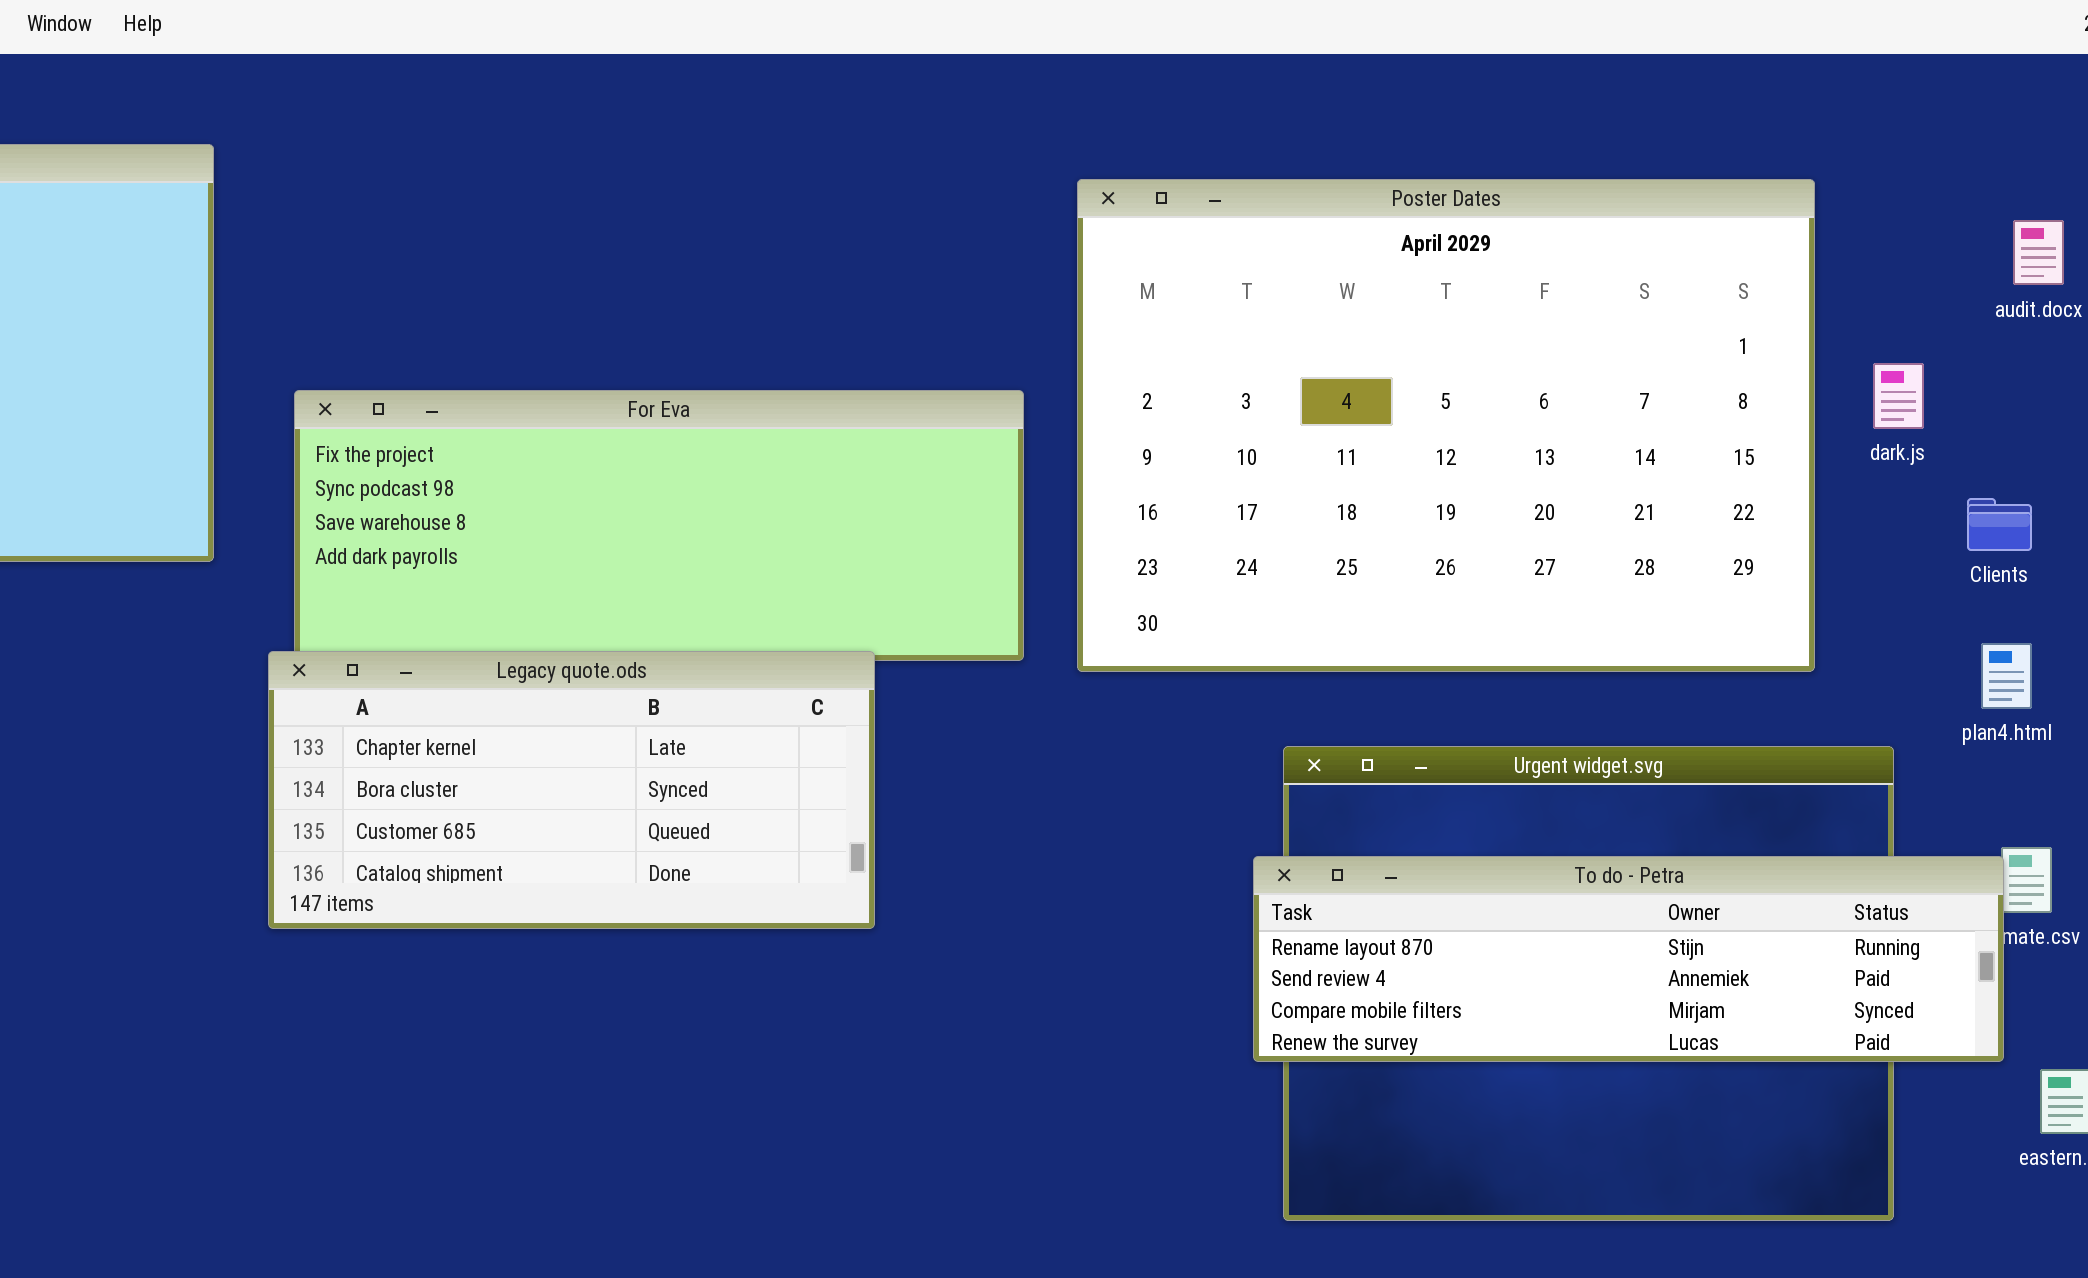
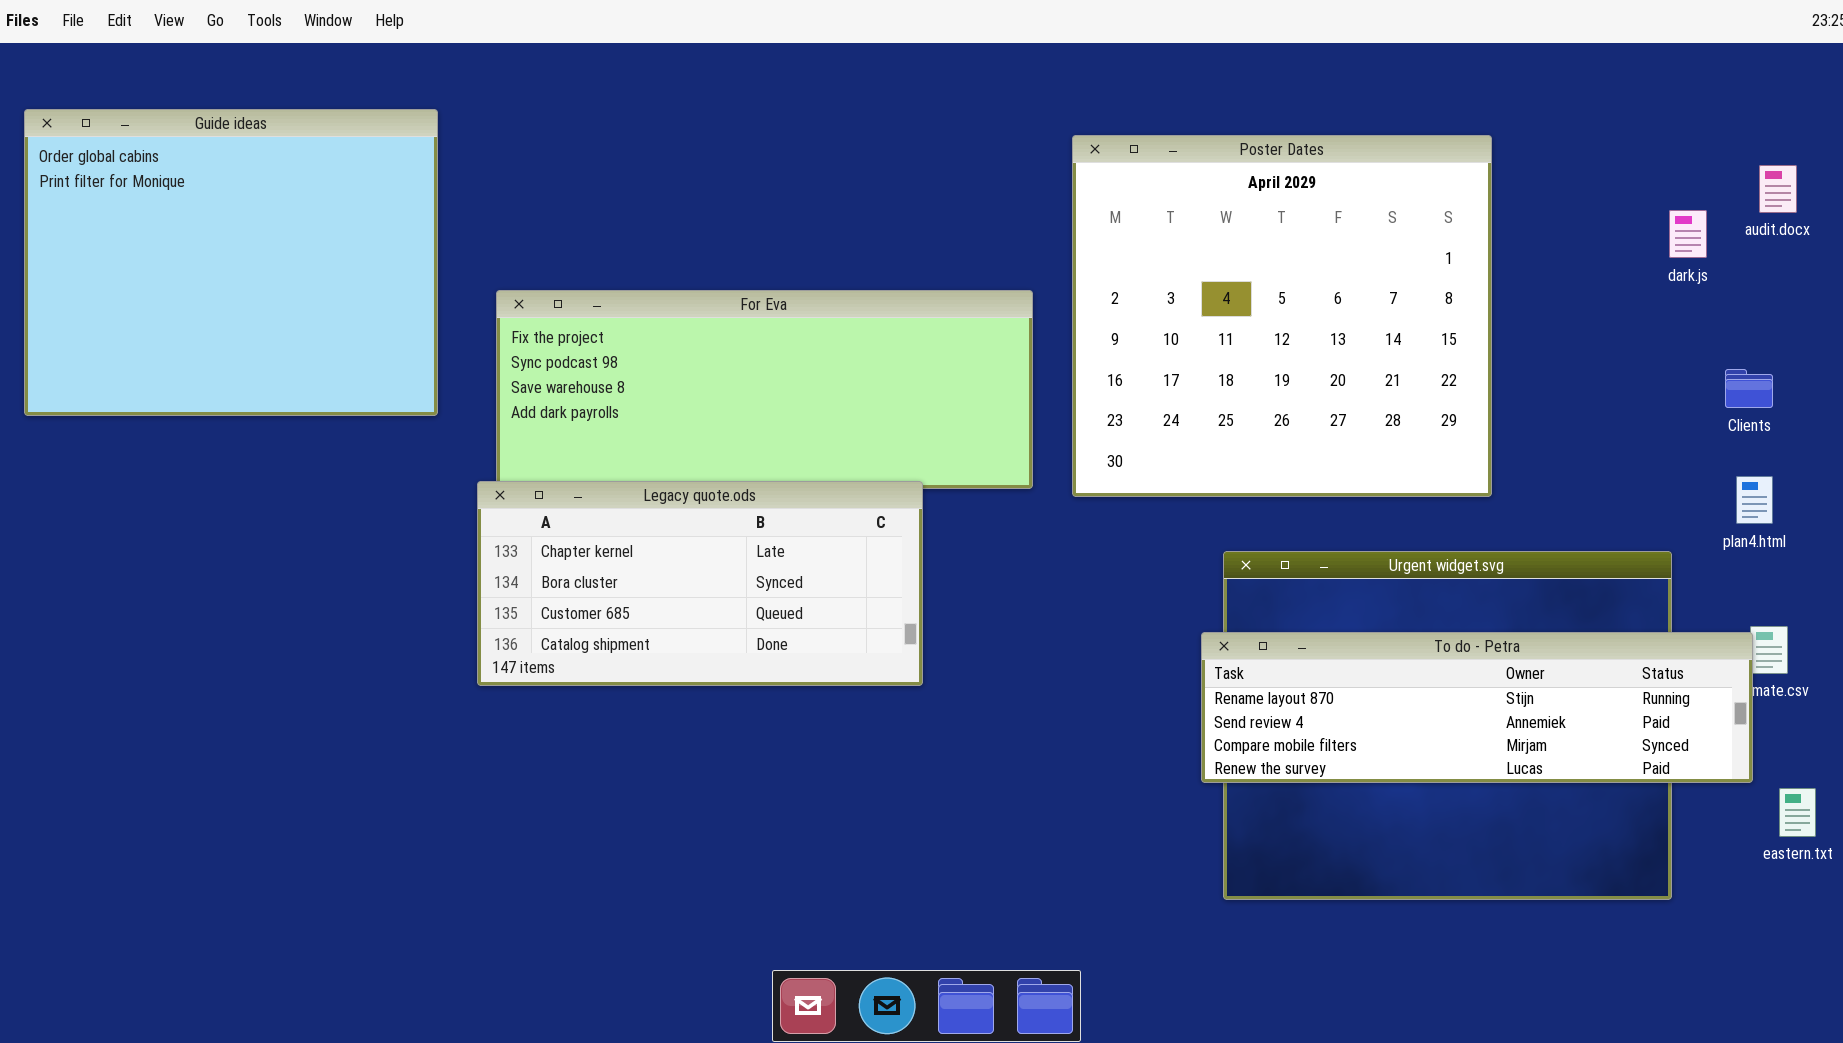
Poster Dates: [1077,179,1815,672] -> [1072,135,1492,497], resized
dark.js: [1873,363,1924,429] -> [1669,210,1707,258], moved

